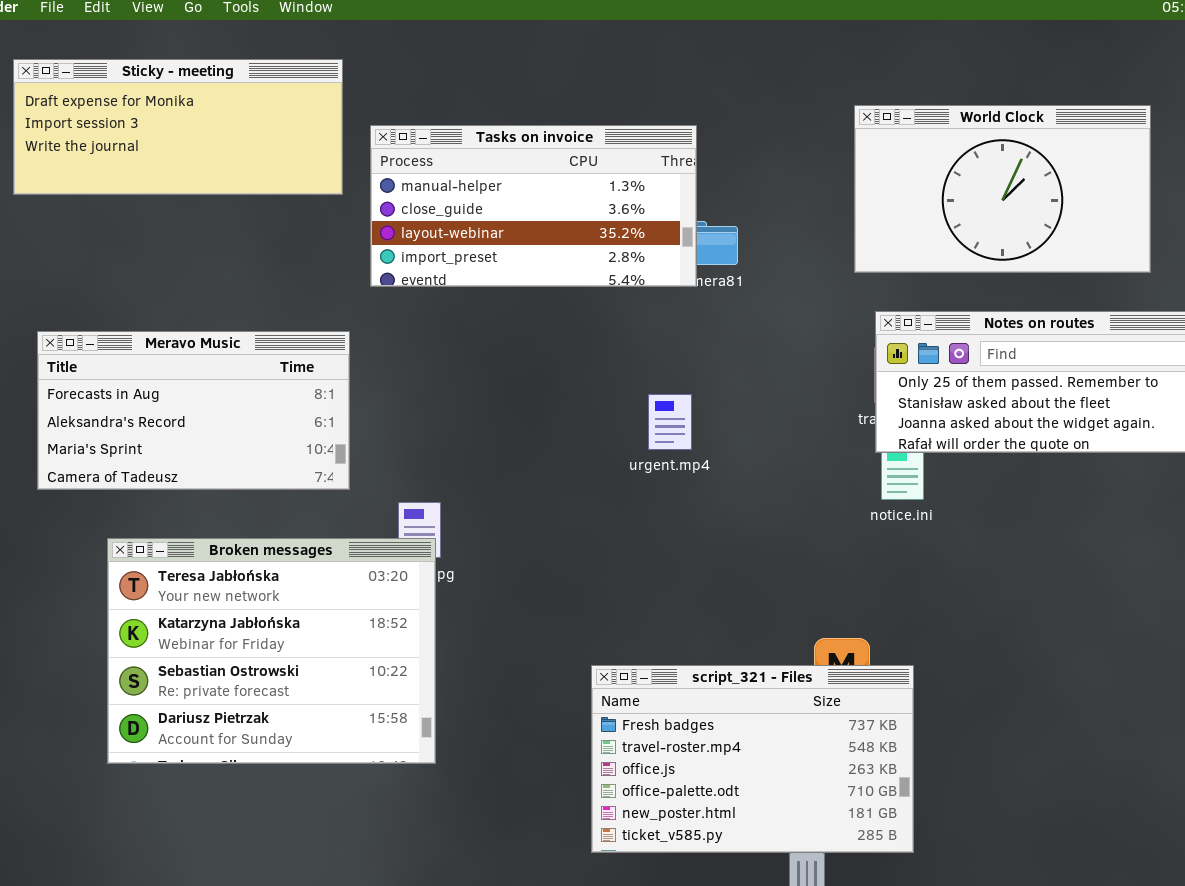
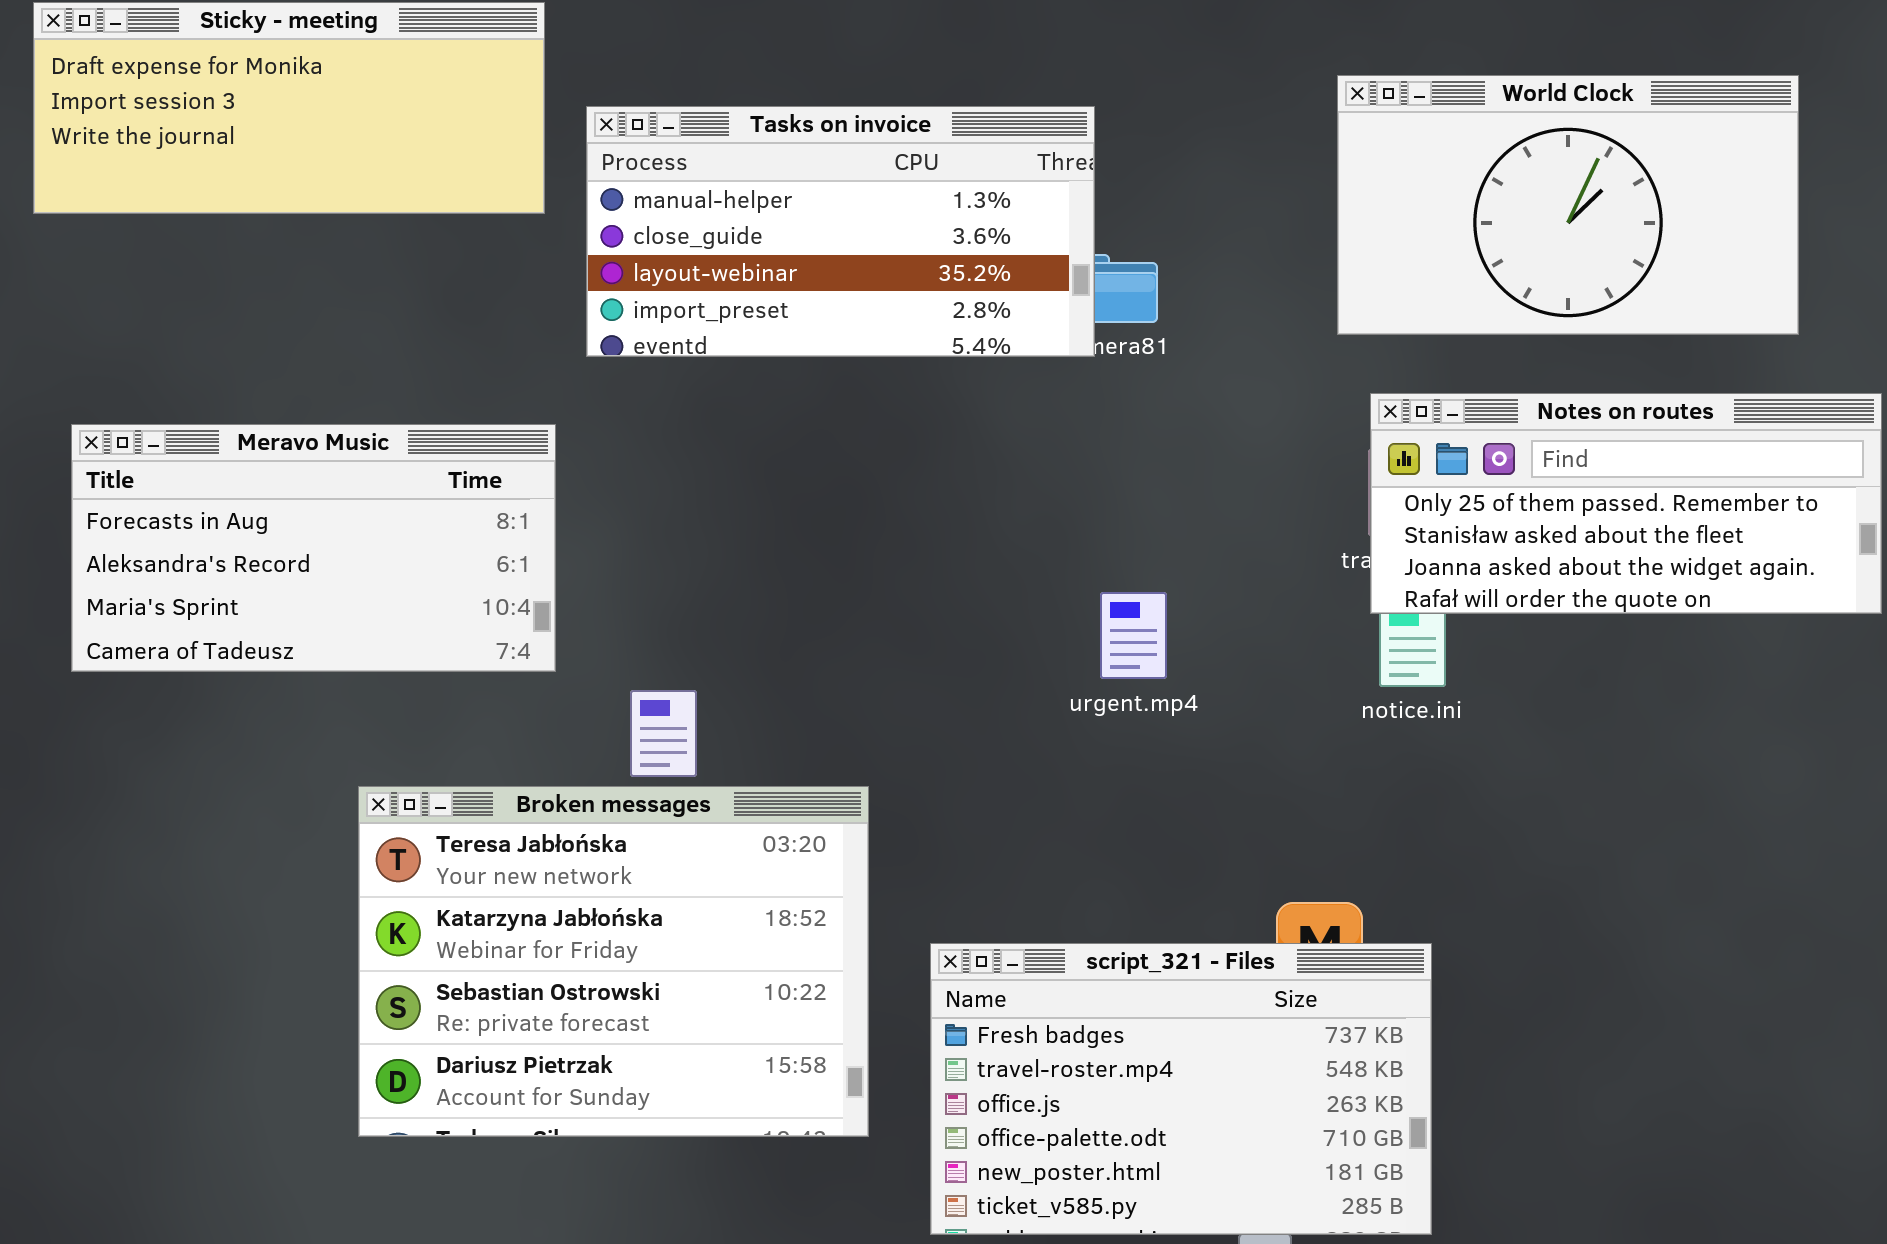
urgent.mp4: [648,394,692,450] -> [1100,592,1167,679], moved
Broken messages: [107,538,436,764] -> [358,786,869,1137], moved

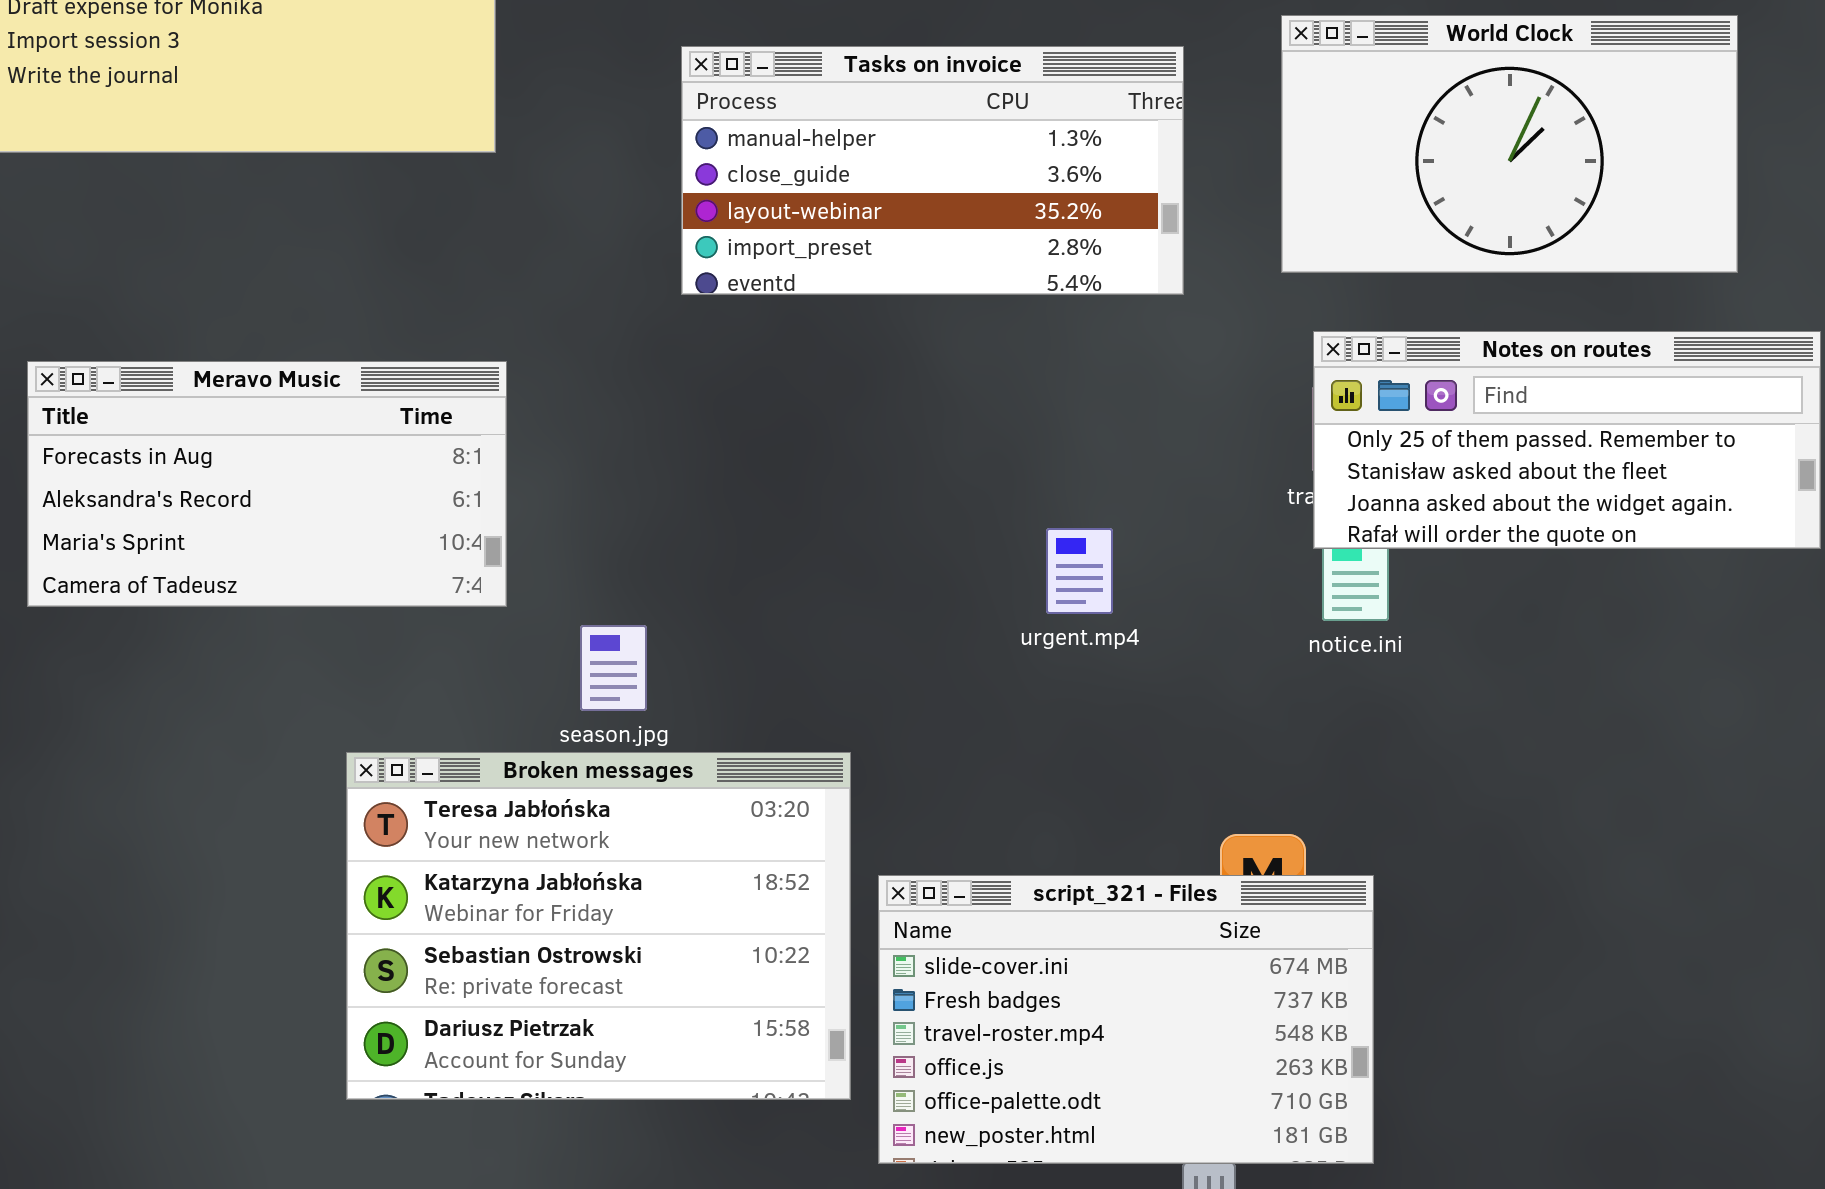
Tasks on invoice: [586,106,1095,357] -> [681,46,1184,295], moved
Broken messages: [358,786,869,1137] -> [346,752,851,1100], moved
script_321 - Files: [930,943,1432,1235] -> [878,875,1374,1164], scrolled up 1 row

